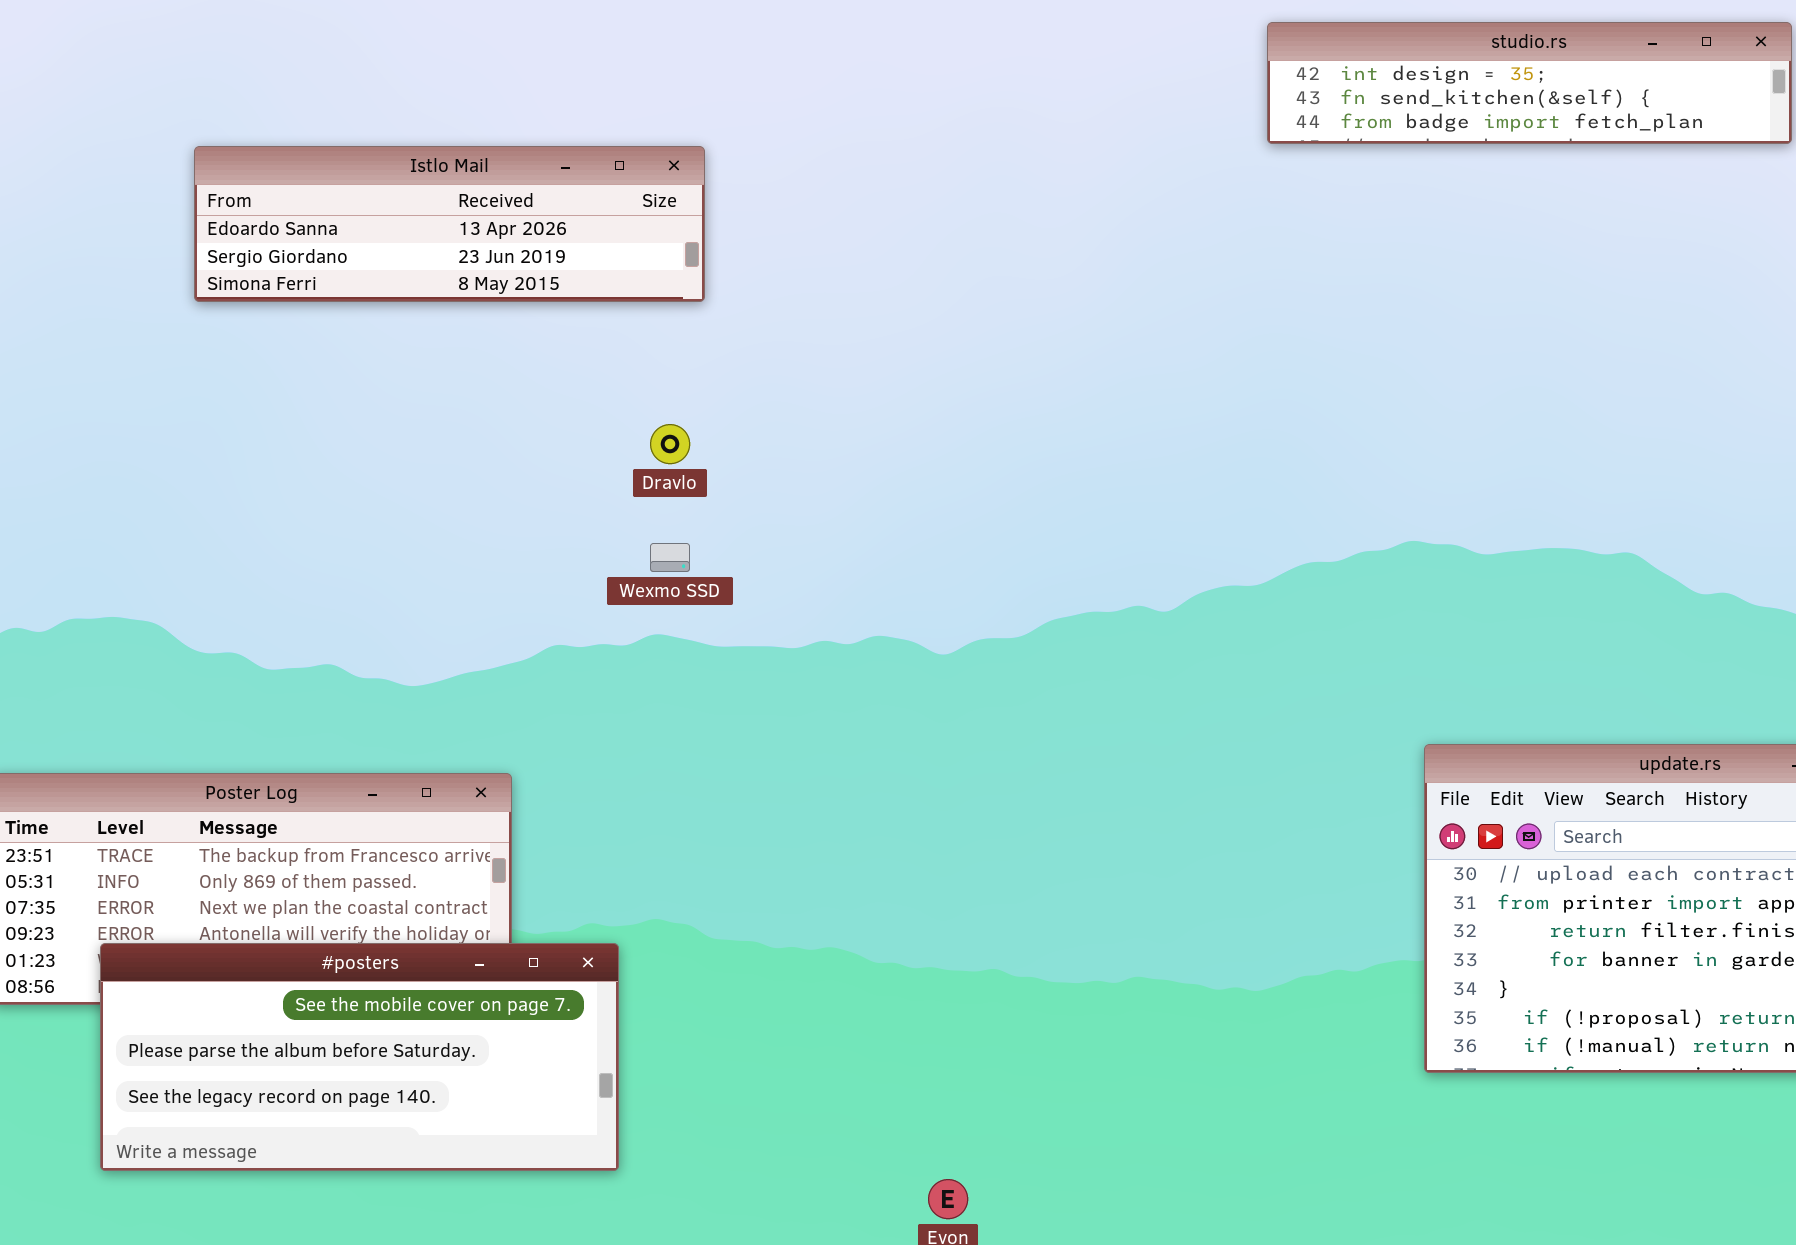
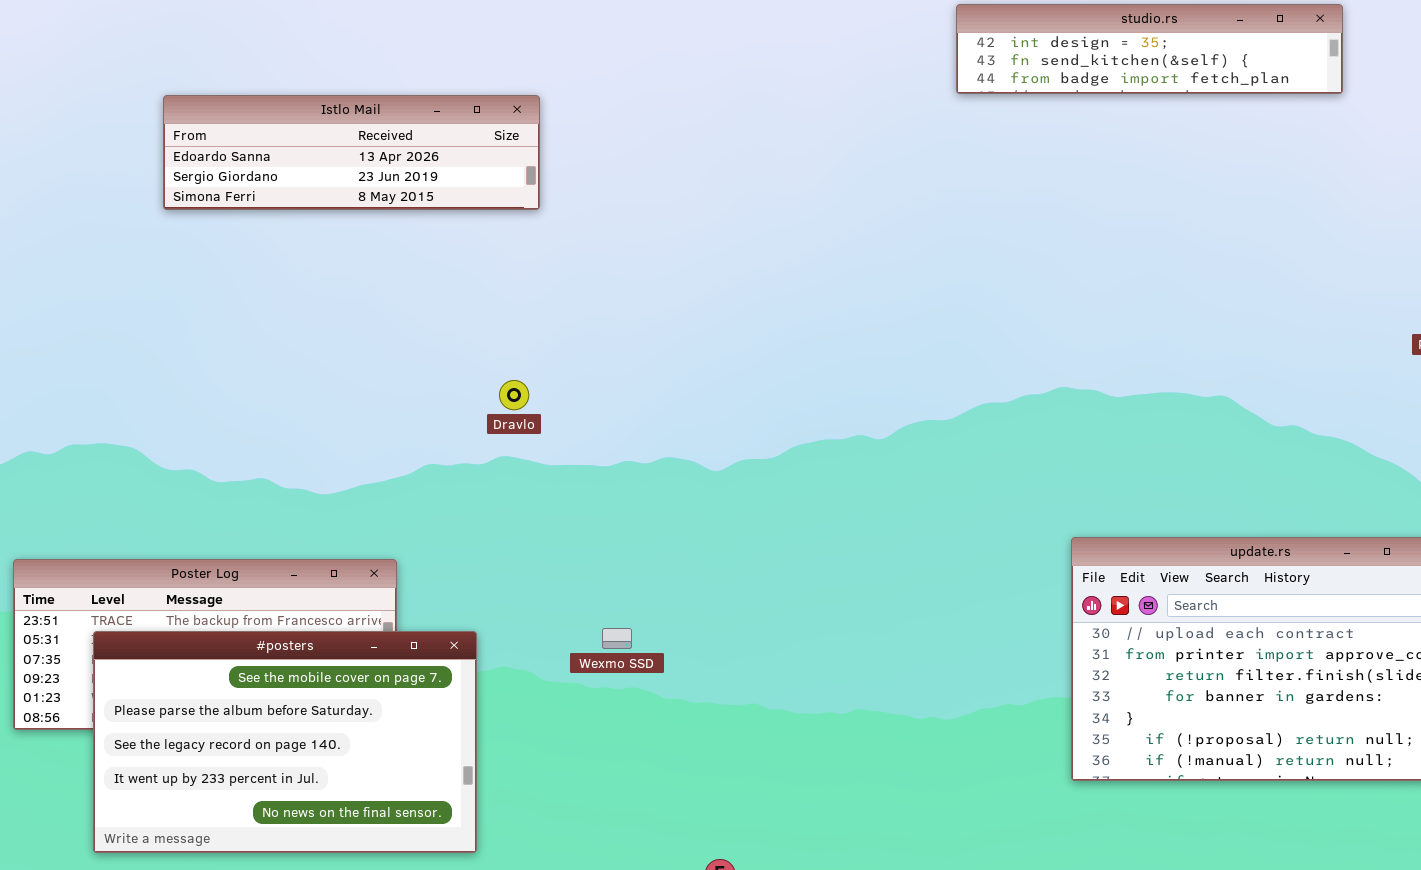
Dravlo: [650,424,690,464] -> [499,380,529,410], moved
Wexmo SSD: [650,543,690,572] -> [602,628,632,649], moved
#posters: [100,943,619,1171] -> [93,631,477,853], resized

